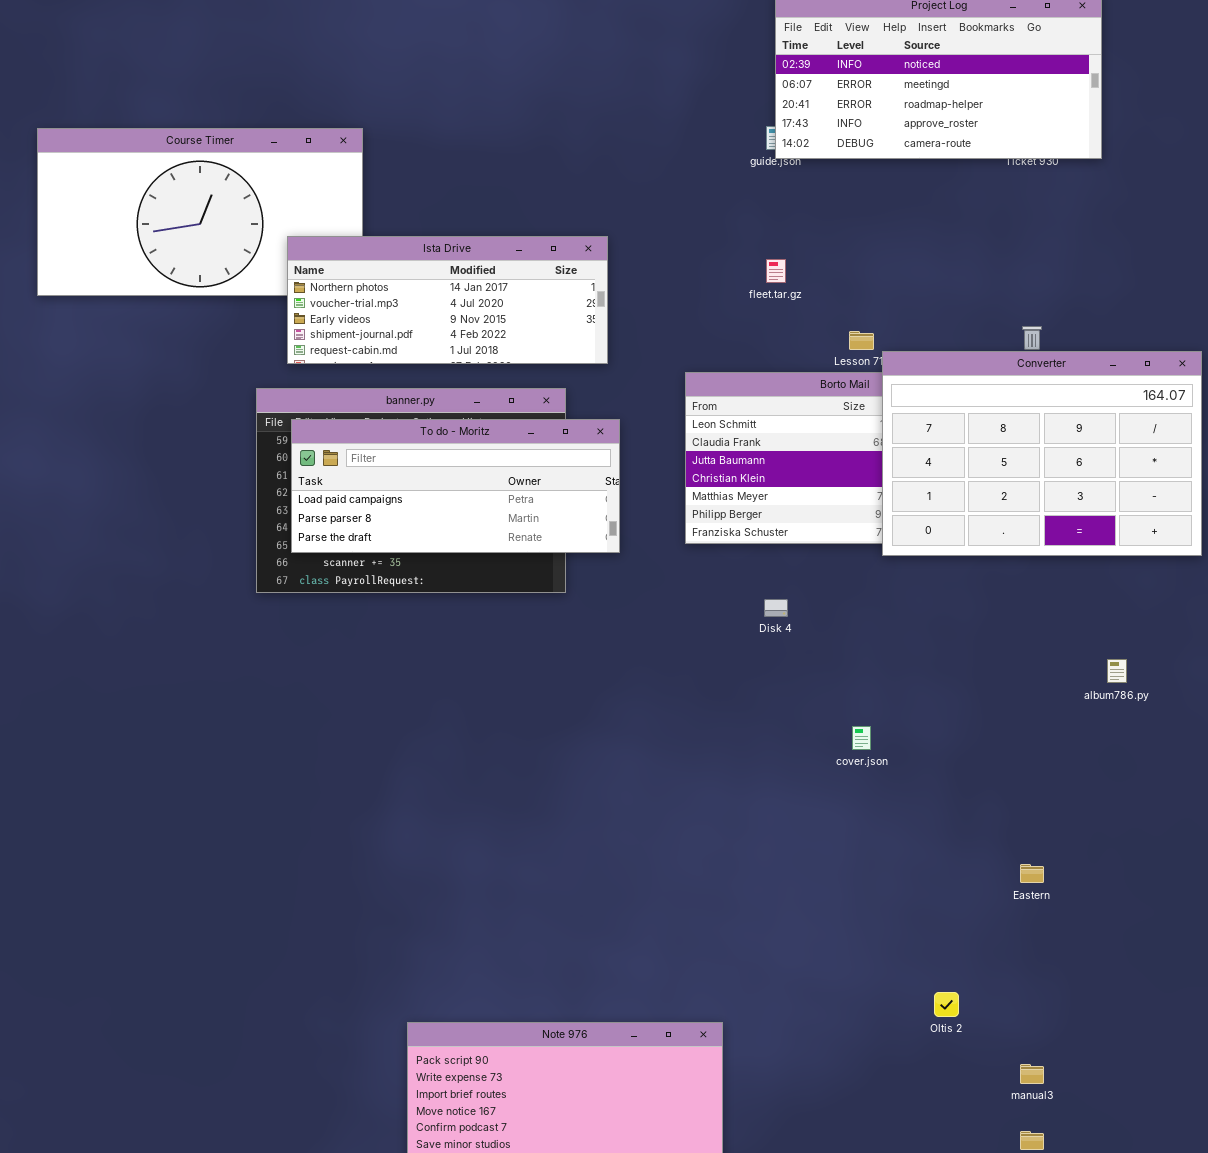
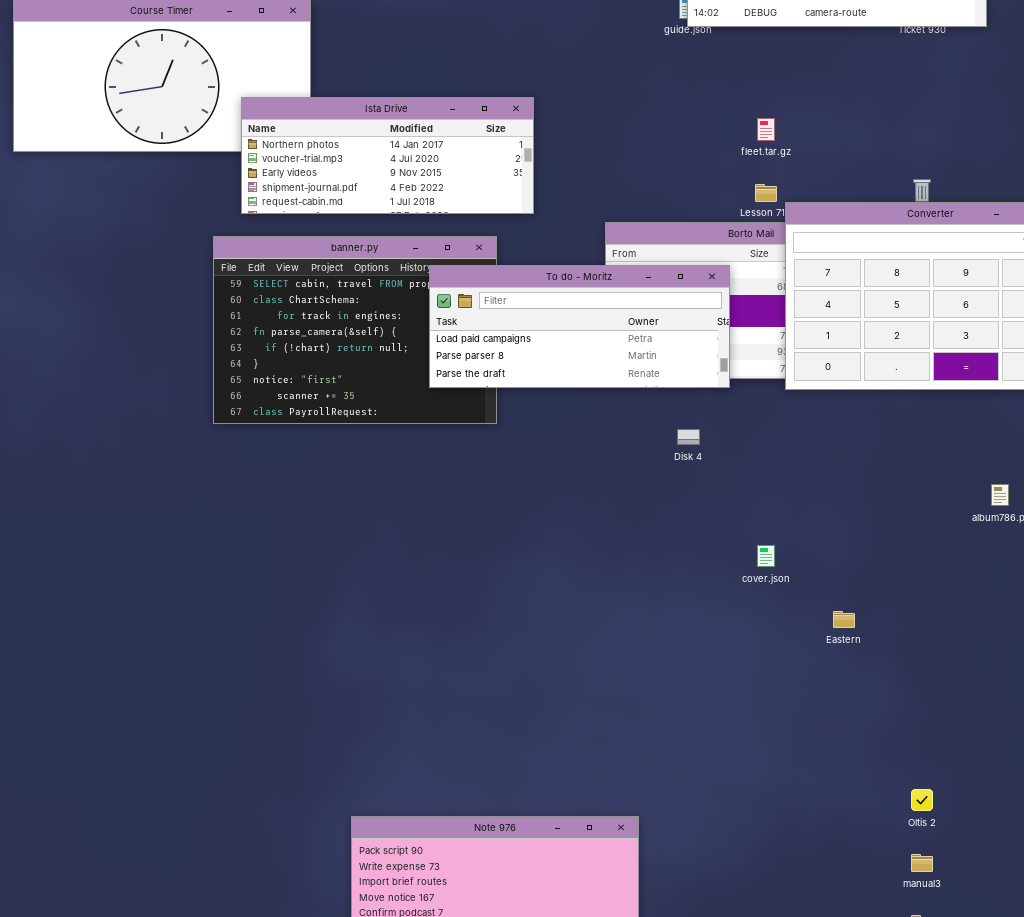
fleet.tar.gz: [766,259,786,283] -> [757,118,775,141], moved
To do - Moritz: [291,419,620,553] -> [429,265,730,388], moved
Eastern: [1020,864,1044,883] -> [833,611,855,628], moved
Oltis 2: [934,992,959,1017] -> [911,789,933,811], moved

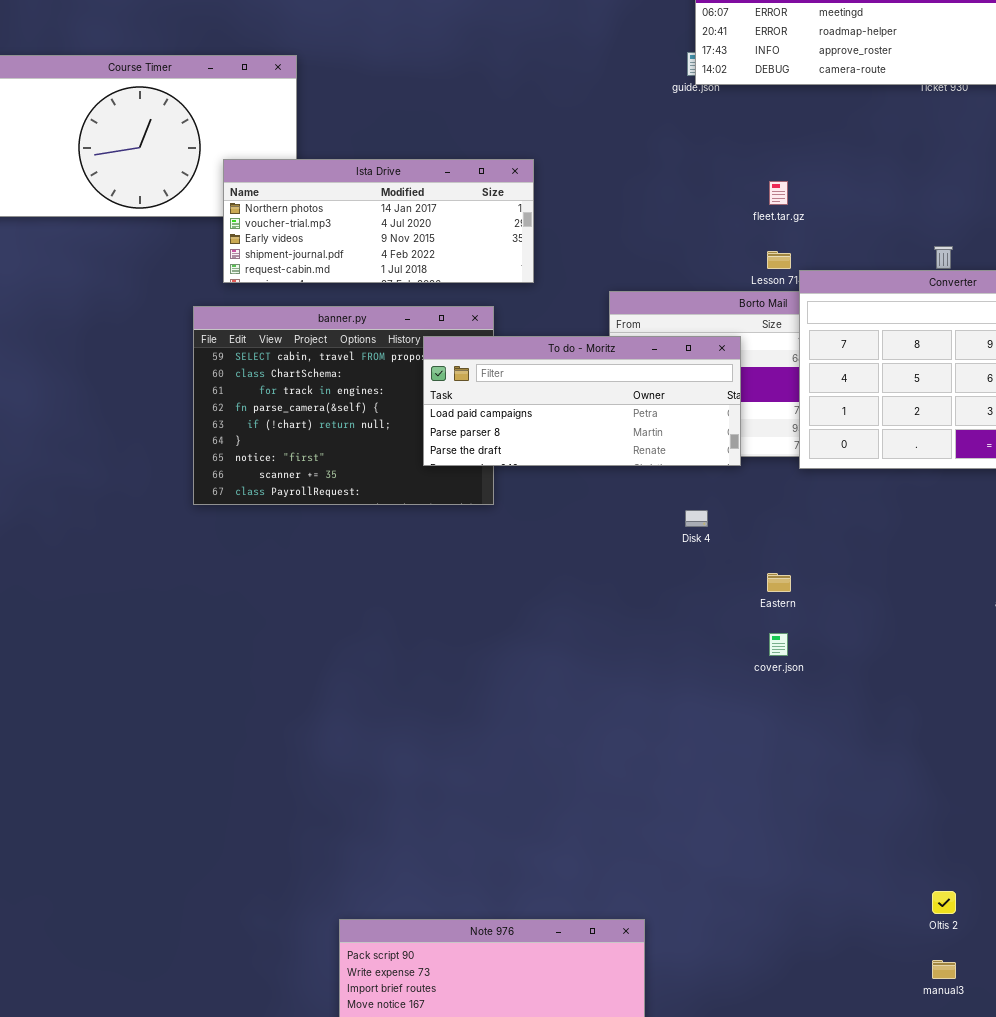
Eastern: [833,611,855,628] -> [767,573,791,592], moved

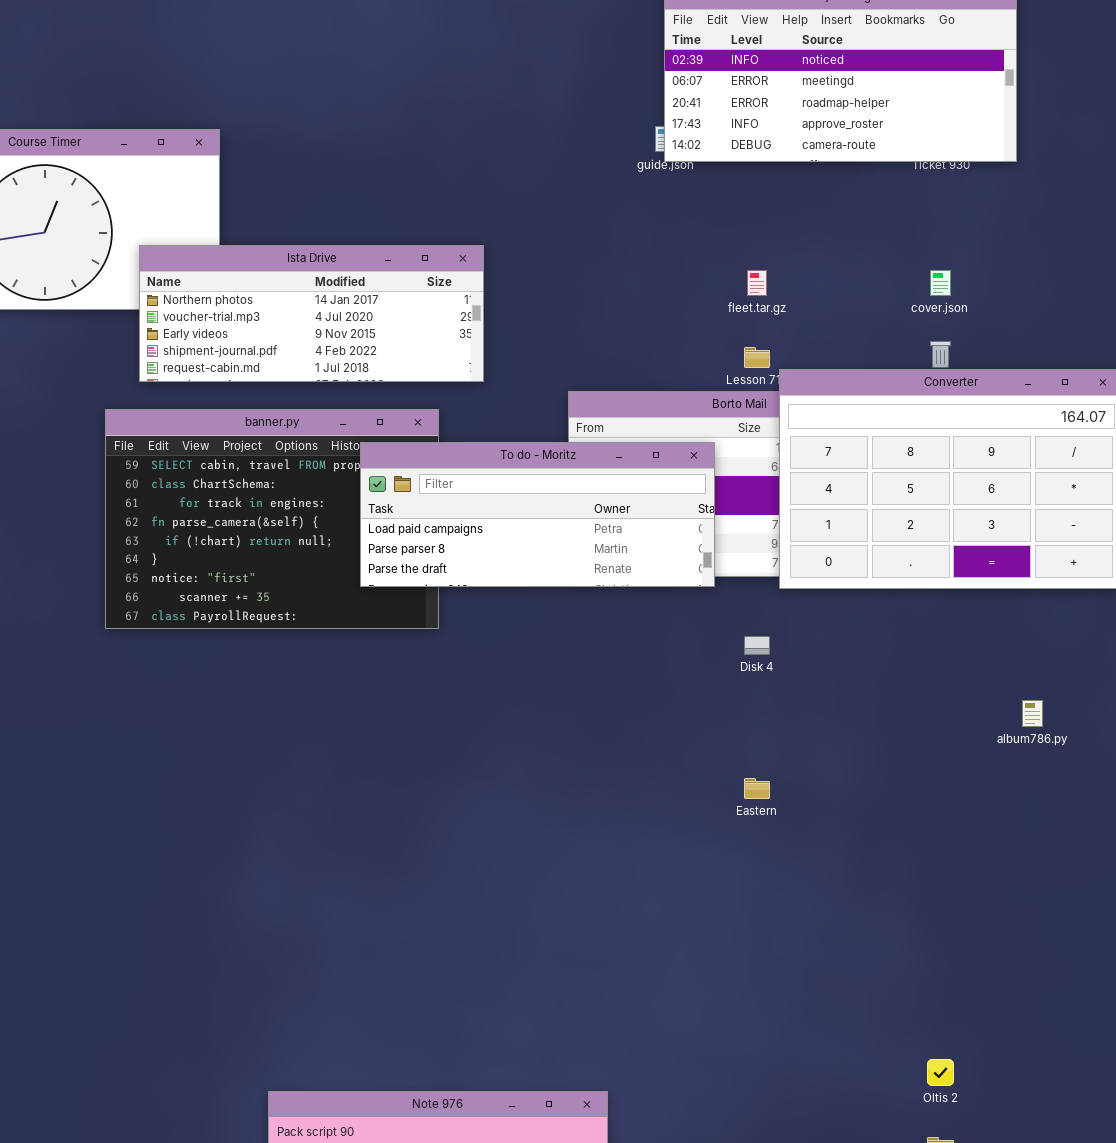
Disk 4: [685,510,708,527] -> [744,636,770,655], moved
Eastern: [767,573,791,592] -> [744,778,770,799], moved
cover.json: [769,633,788,656] -> [930,270,951,296], moved

